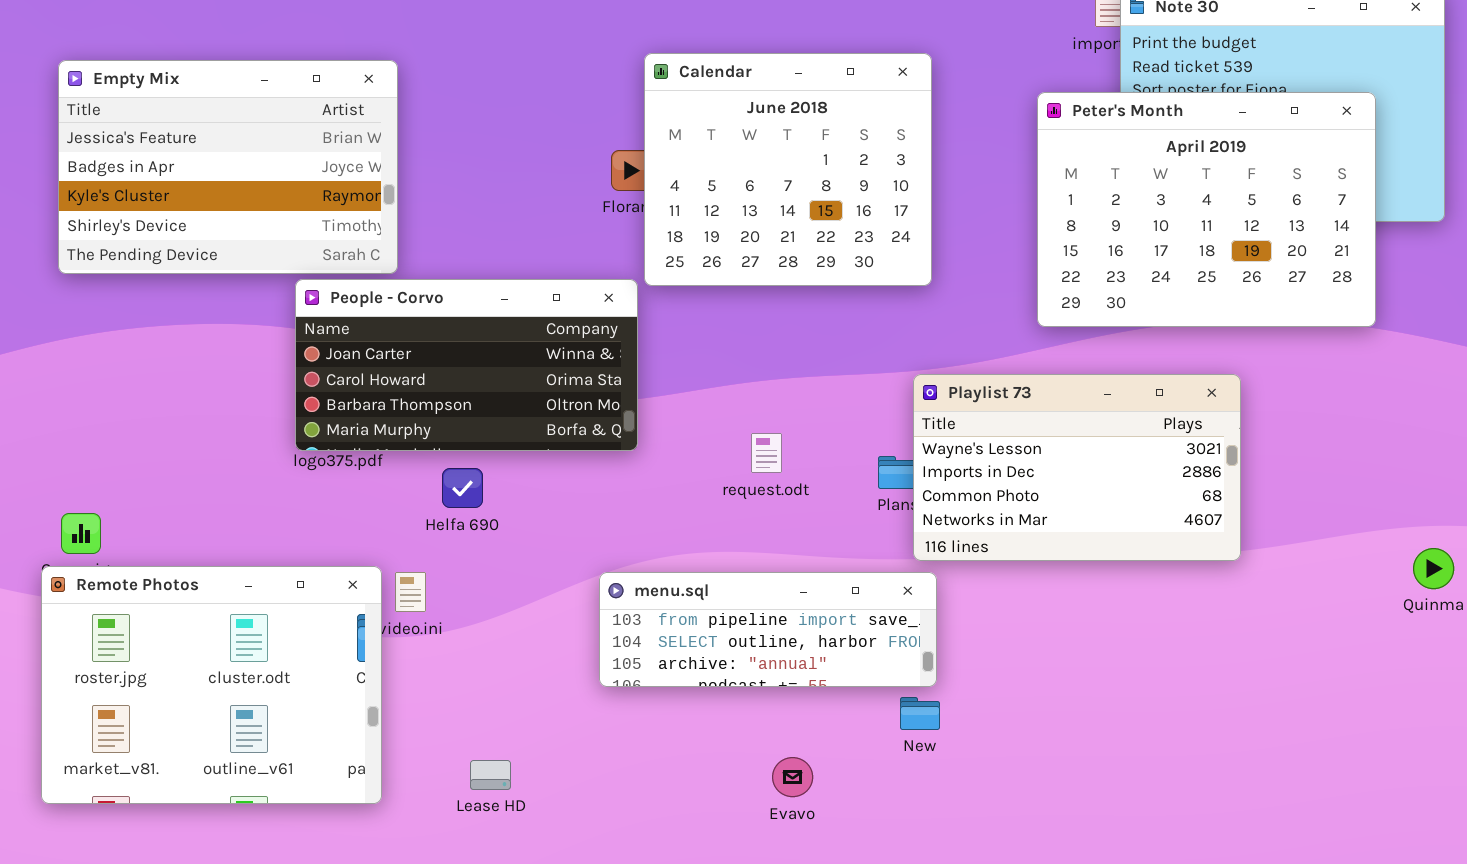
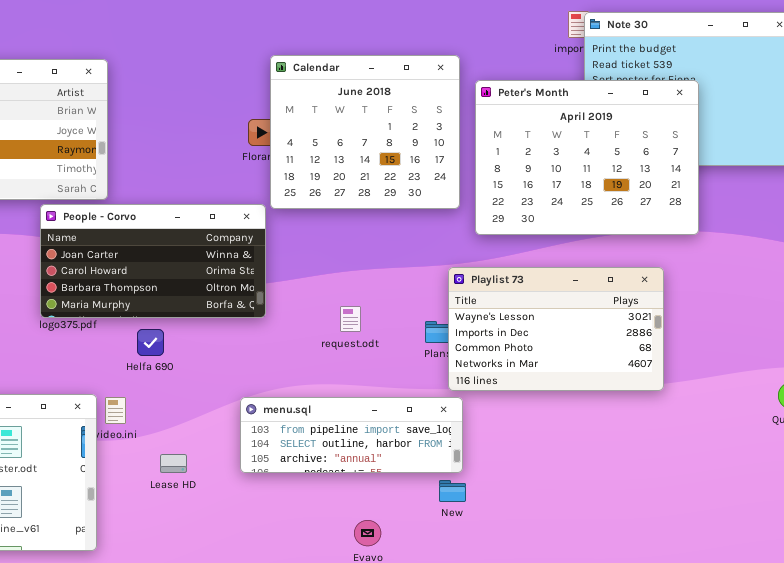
Peter's Month: [1037,92,1376,327] -> [475,80,699,235], moved
Lease HD: [470,760,511,790] -> [160,454,187,473], moved

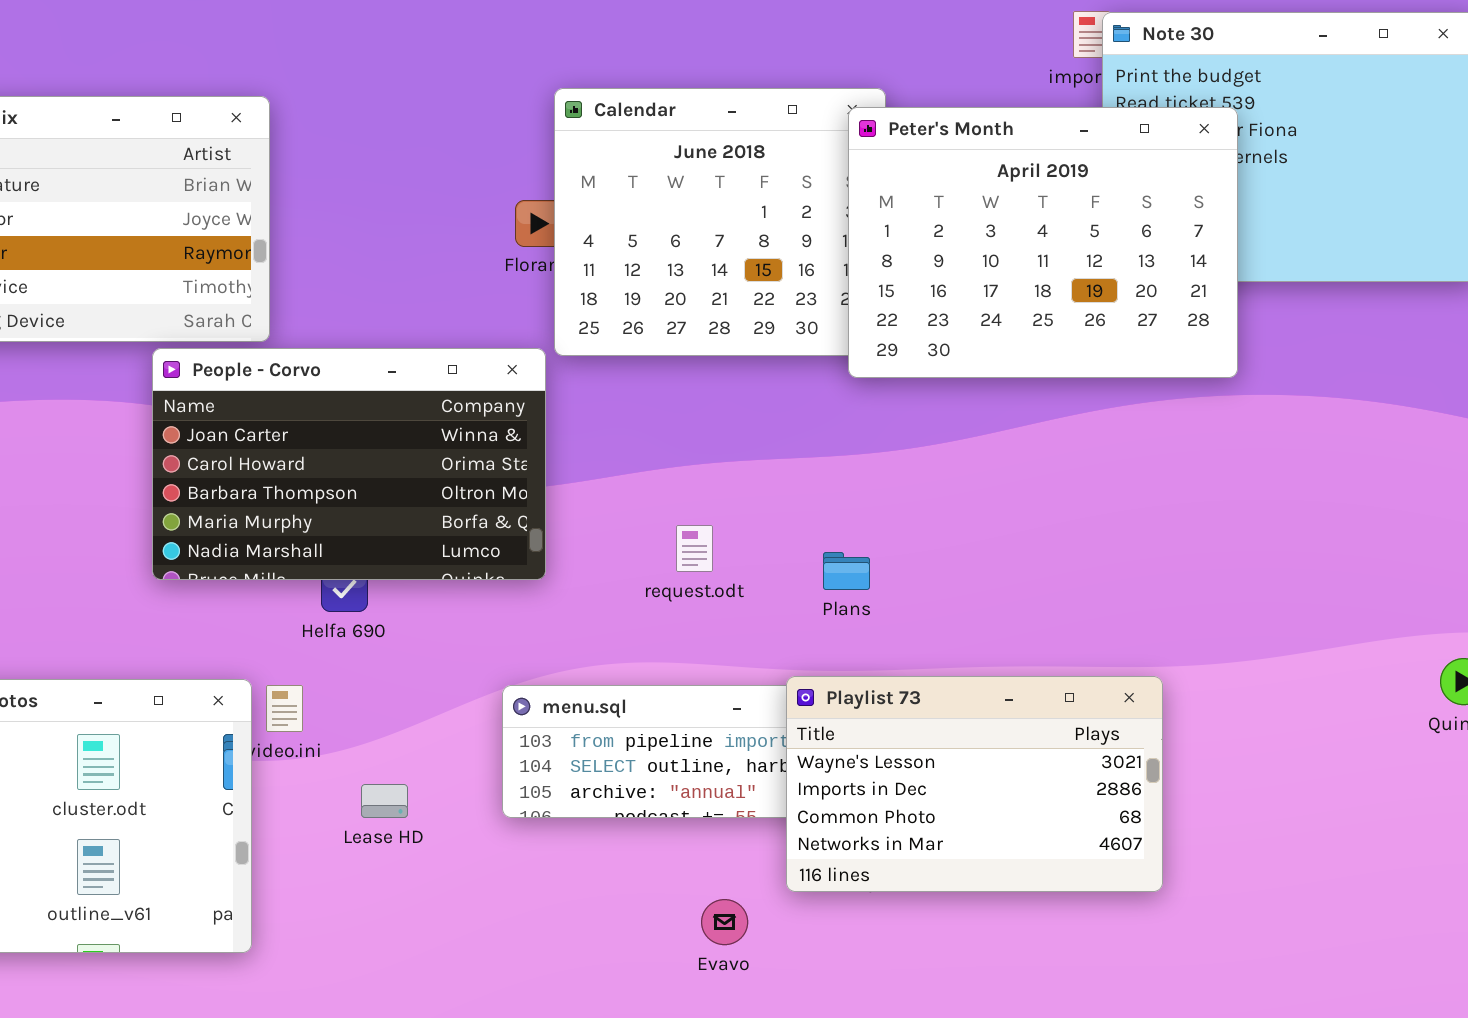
Peter's Month: [475,80,699,235] -> [848,107,1238,378], moved
People - Corvo: [40,204,266,318] -> [152,348,546,580], resized
Playlist 73: [448,267,664,391] -> [786,676,1163,892], moved

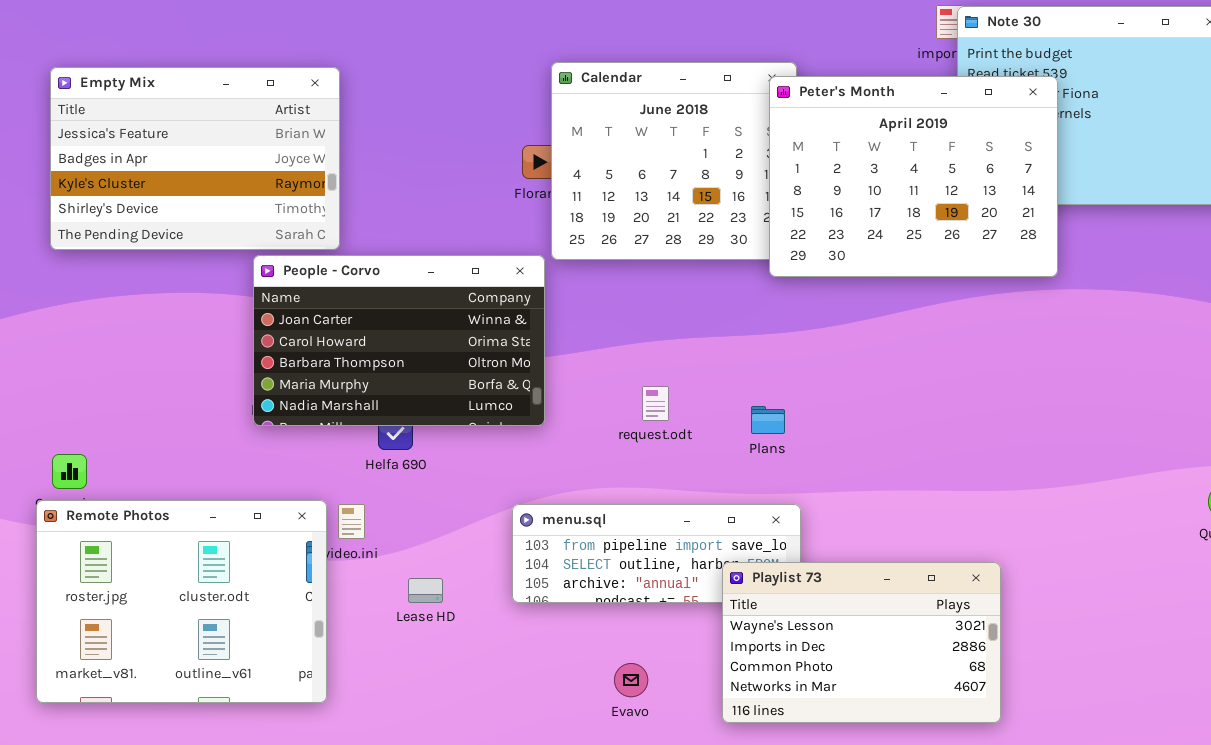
Playlist 73: [786,676,1163,892] -> [722,562,1001,723], moved
Evavo: [701,899,748,945] -> [614,663,648,697], moved

